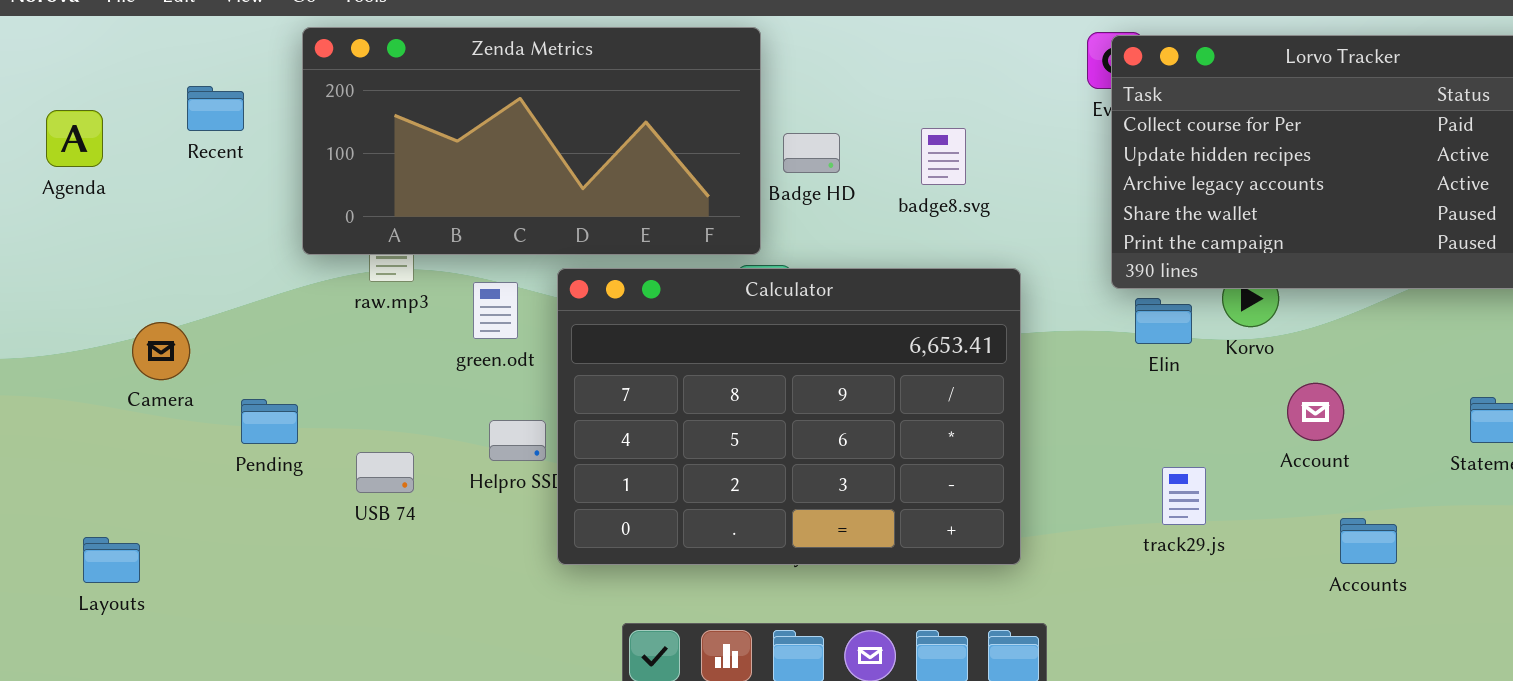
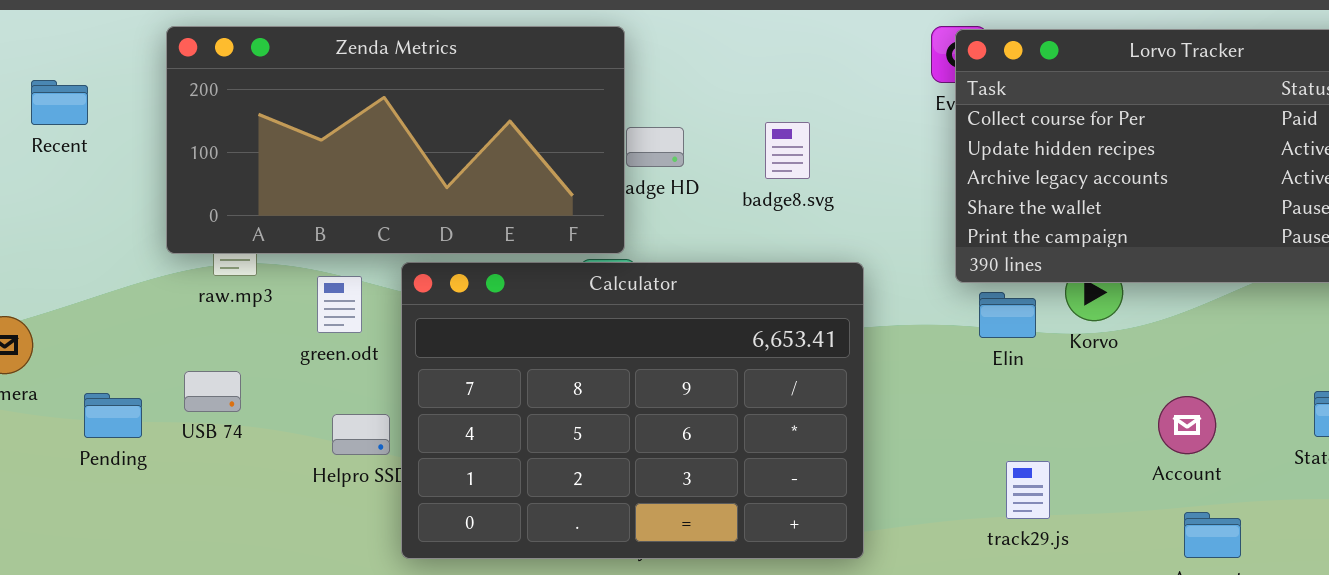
Zenda Metrics: [302,27,761,255] -> [166,26,625,254], moved
Account: [1287,383,1344,441] -> [1158,396,1216,454], moved
USB 74: [356,452,414,493] -> [184,371,241,412], moved

